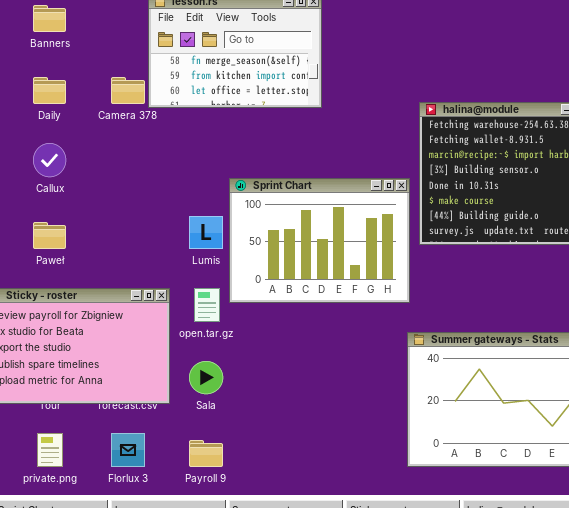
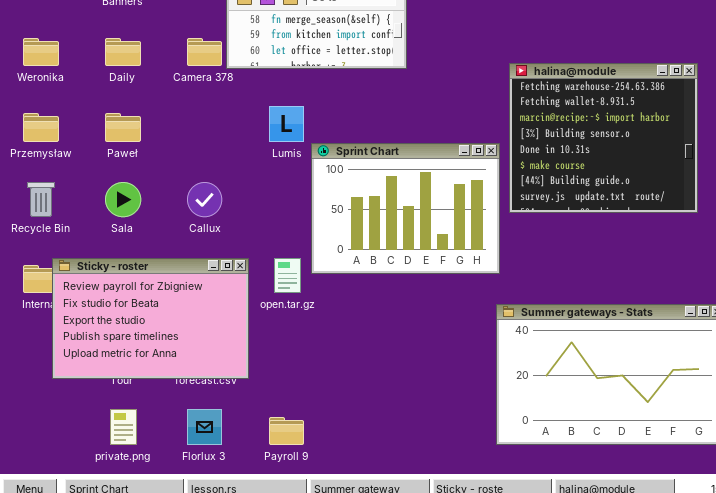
Callux: [33,143,66,177] -> [187,182,222,217], moved
Lumis: [189,216,223,249] -> [269,106,304,142], moved
Paweł: [33,222,66,249] -> [105,113,141,142], moved
Sala: [189,361,223,394] -> [105,182,141,217], moved

